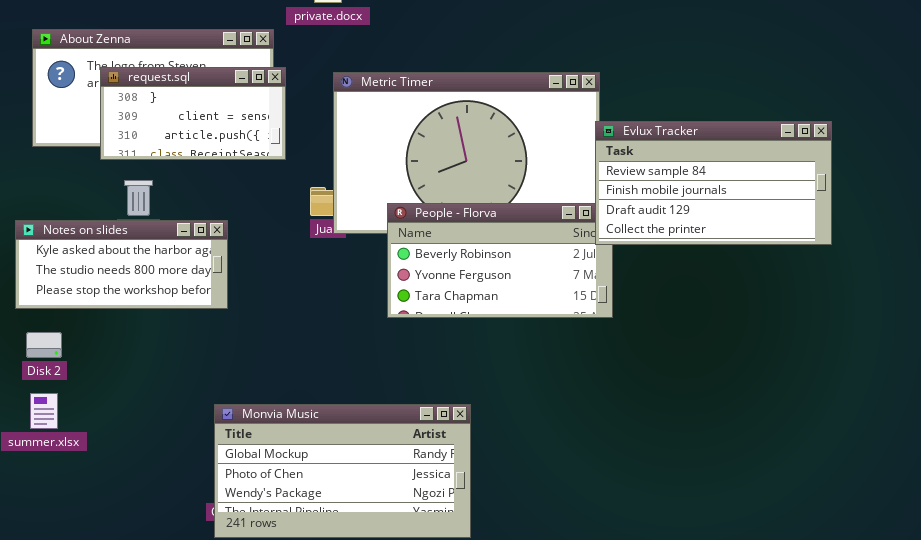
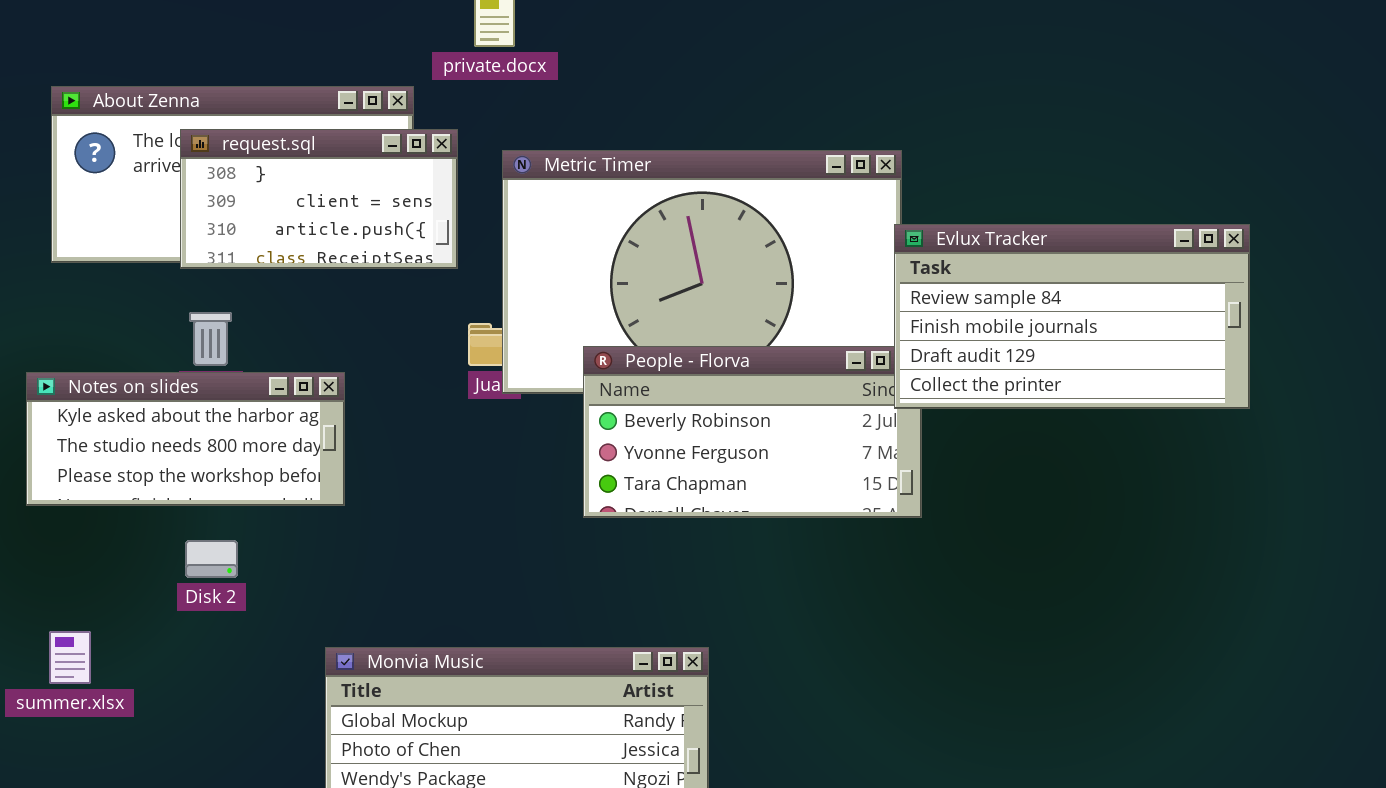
request.sql: [100,67,286,160] -> [180,129,458,269], moved
Disk 2: [26,332,62,358] -> [185,540,238,578], moved

